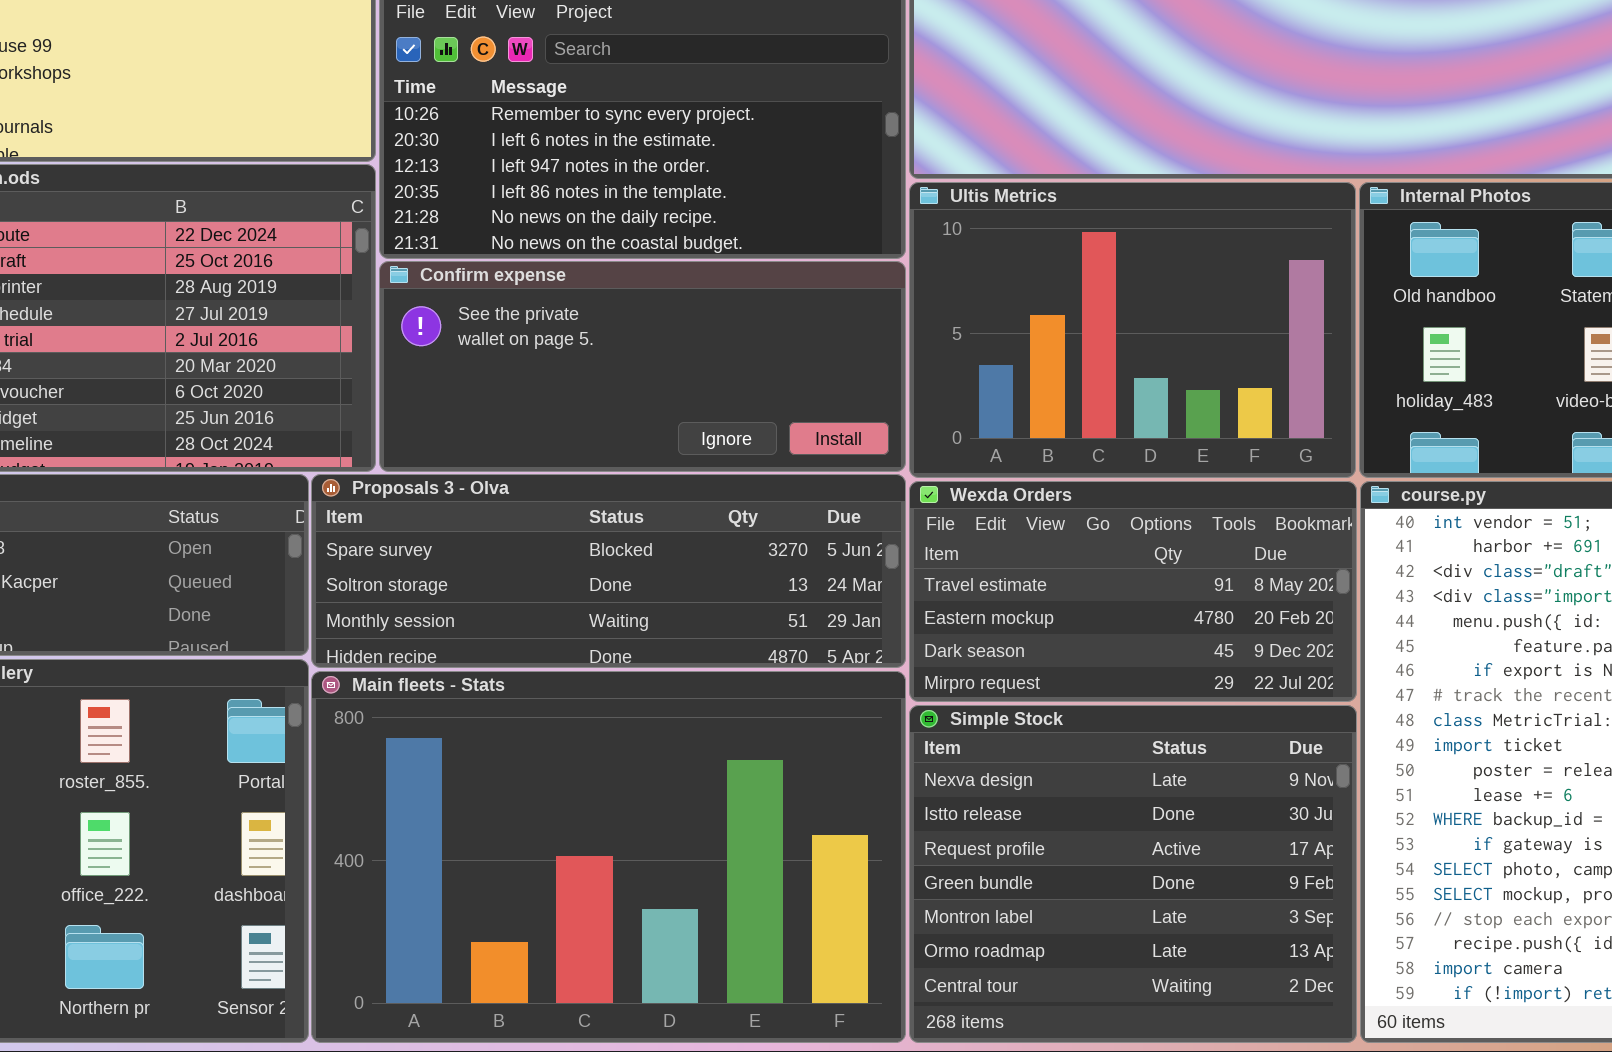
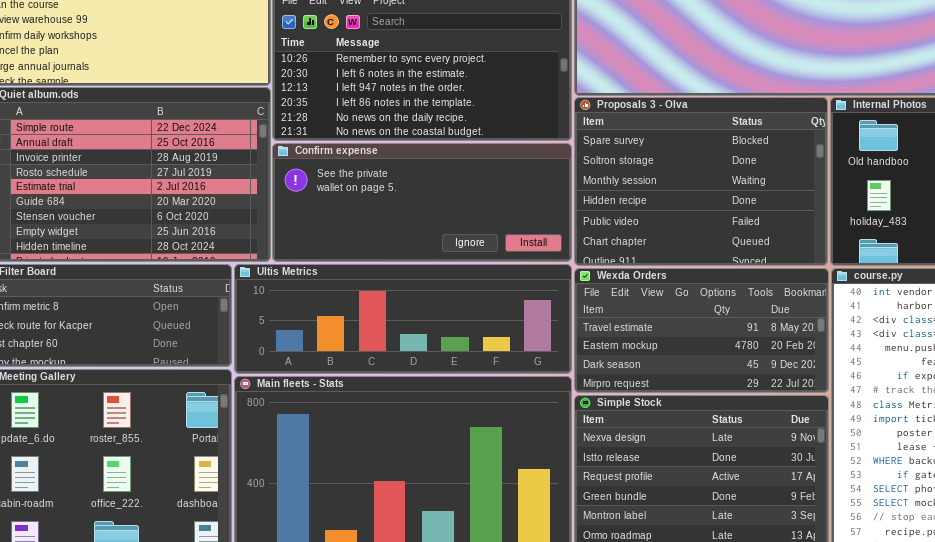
Ultis Metrics: [909,182,1356,478] -> [234,264,572,374], moved, resized
Proposals 3 - Olva: [311,474,906,668] -> [574,97,828,266], moved, resized

